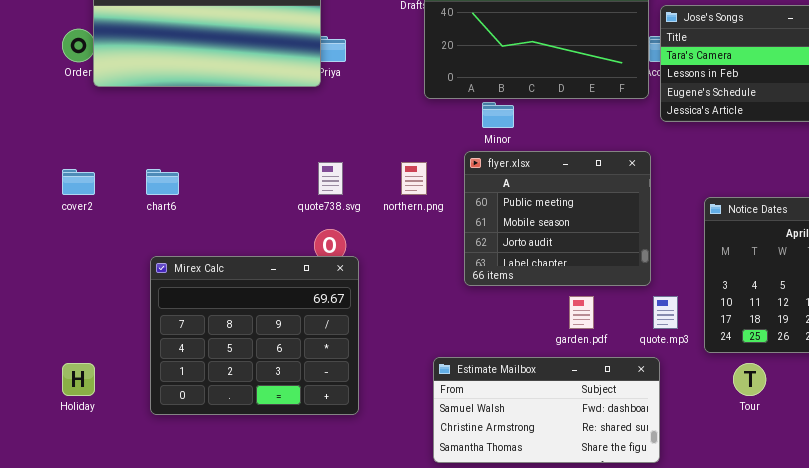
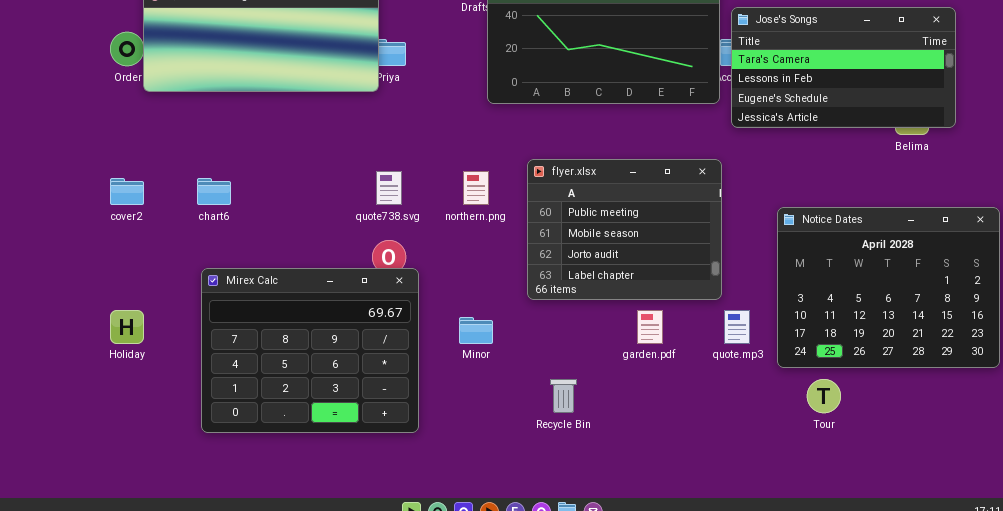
Minor: [482,102,514,128] -> [459,317,493,344], moved
Estimate Mailbox: [433,357,660,463] -> none, closed
Holiday: [62,363,95,396] -> [110,310,144,344], moved

